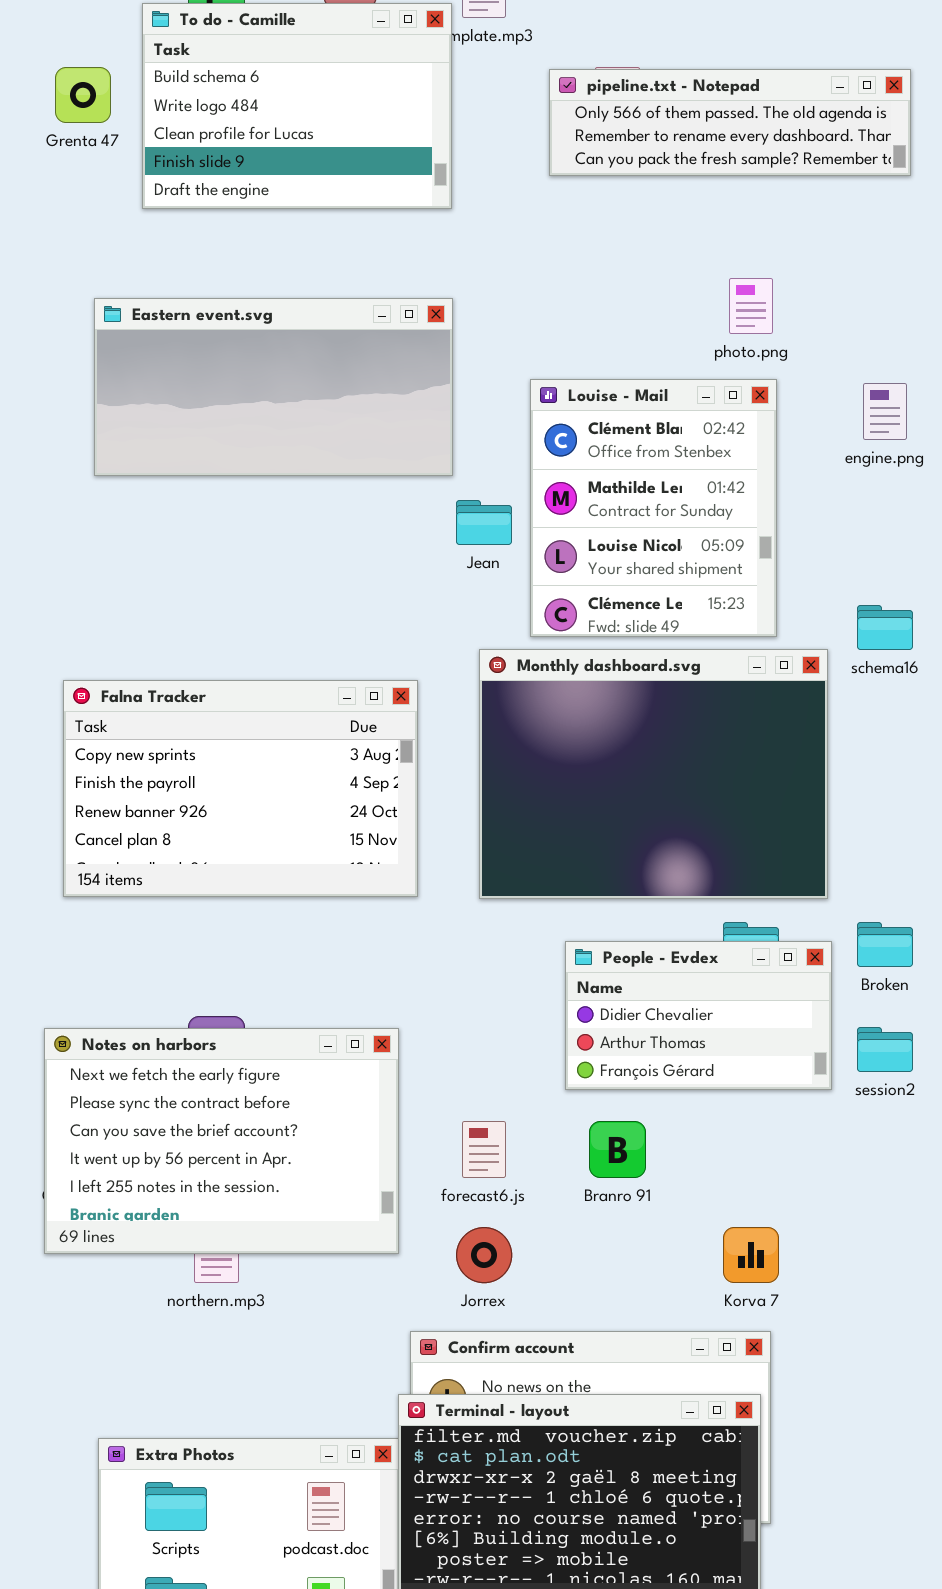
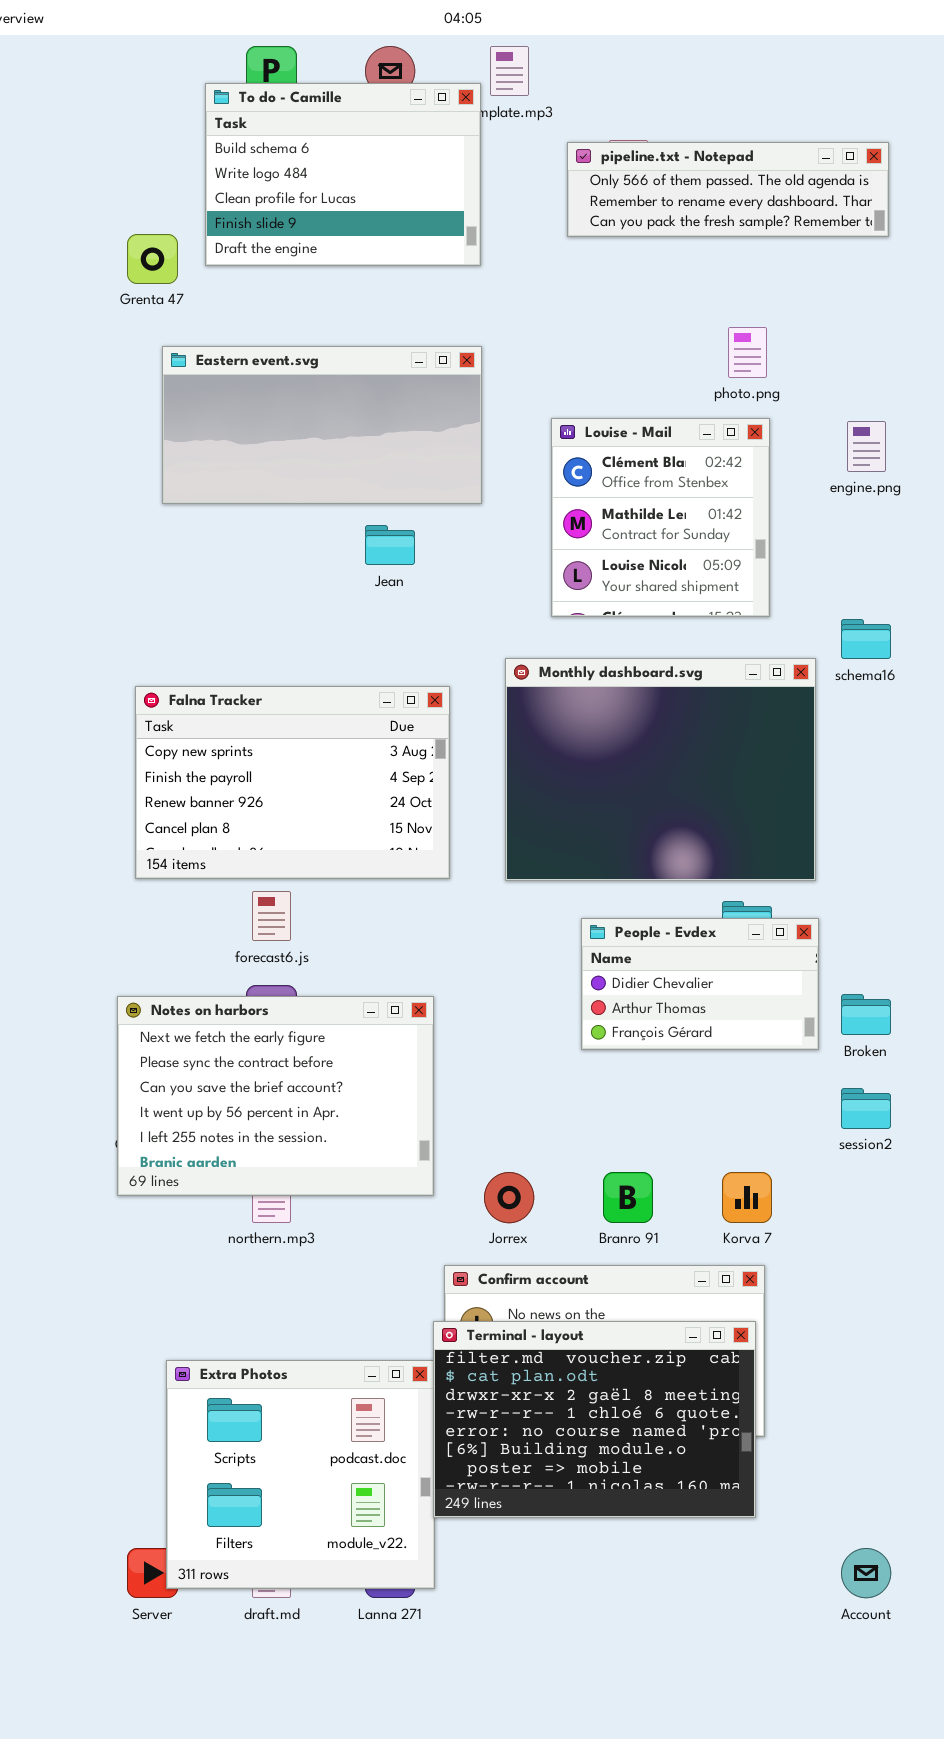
Grenta 47: [55,67,111,123] -> [127,234,178,284], moved
Louise - Mail: [530,379,777,637] -> [551,418,770,617], resized
Jean: [456,500,512,545] -> [365,525,415,565], moved
Broken: [857,922,913,967] -> [841,994,891,1035], moved
session2: [857,1027,913,1072] -> [841,1088,891,1129], moved
forecast6.js: [462,1121,506,1178] -> [252,891,291,941], moved
Branro 91: [589,1121,646,1178] -> [603,1172,653,1223], moved

